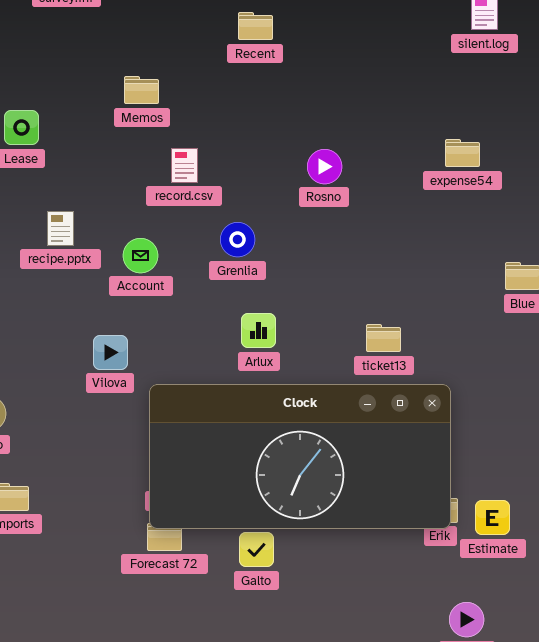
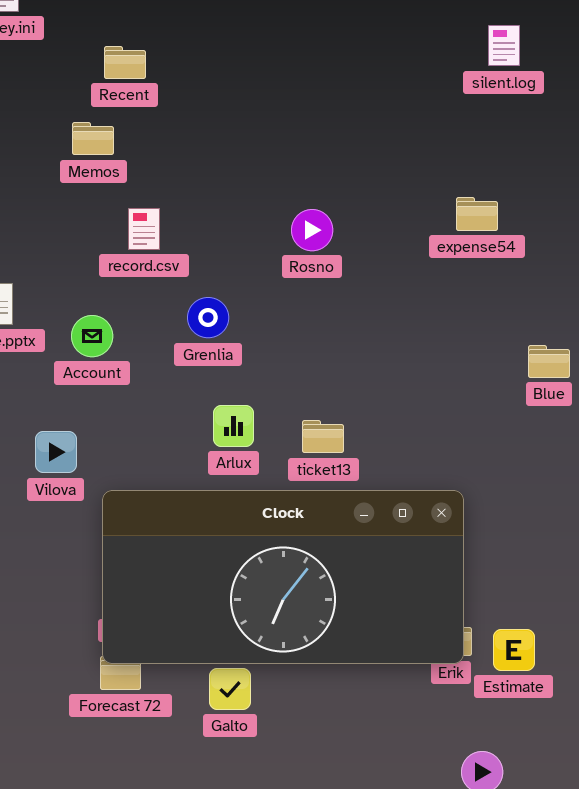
Recent: [238,12,273,40] -> [104,46,146,79], moved
ticket13: [366,324,401,352] -> [302,420,344,453], moved

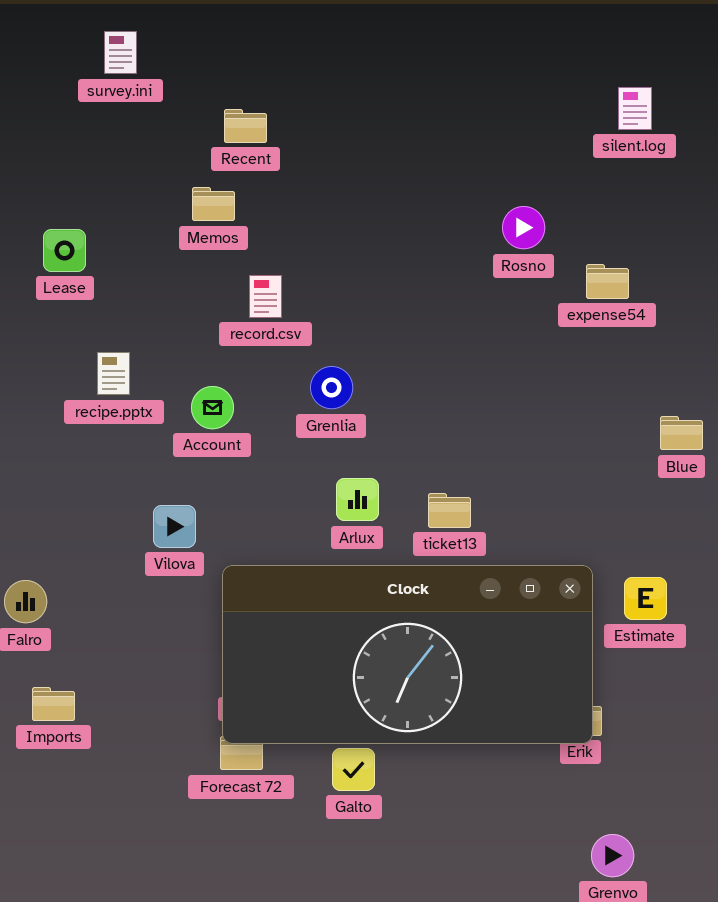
Rosno: [291,209,333,251] -> [502,206,545,249], moved
Estimate: [493,629,535,671] -> [624,577,667,620], moved

